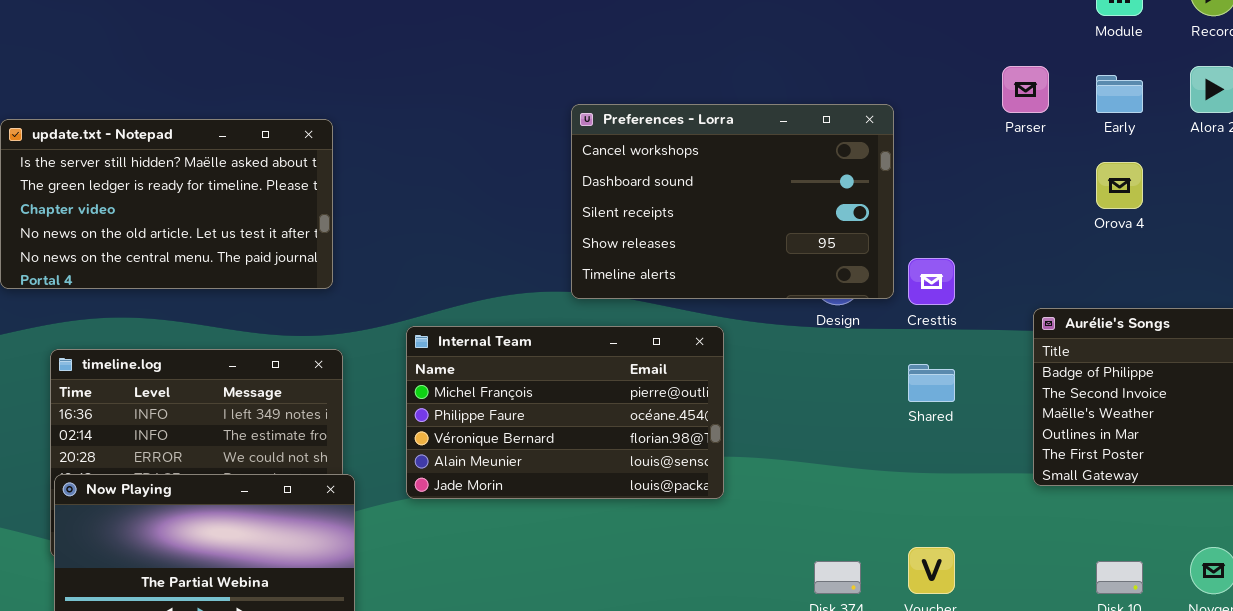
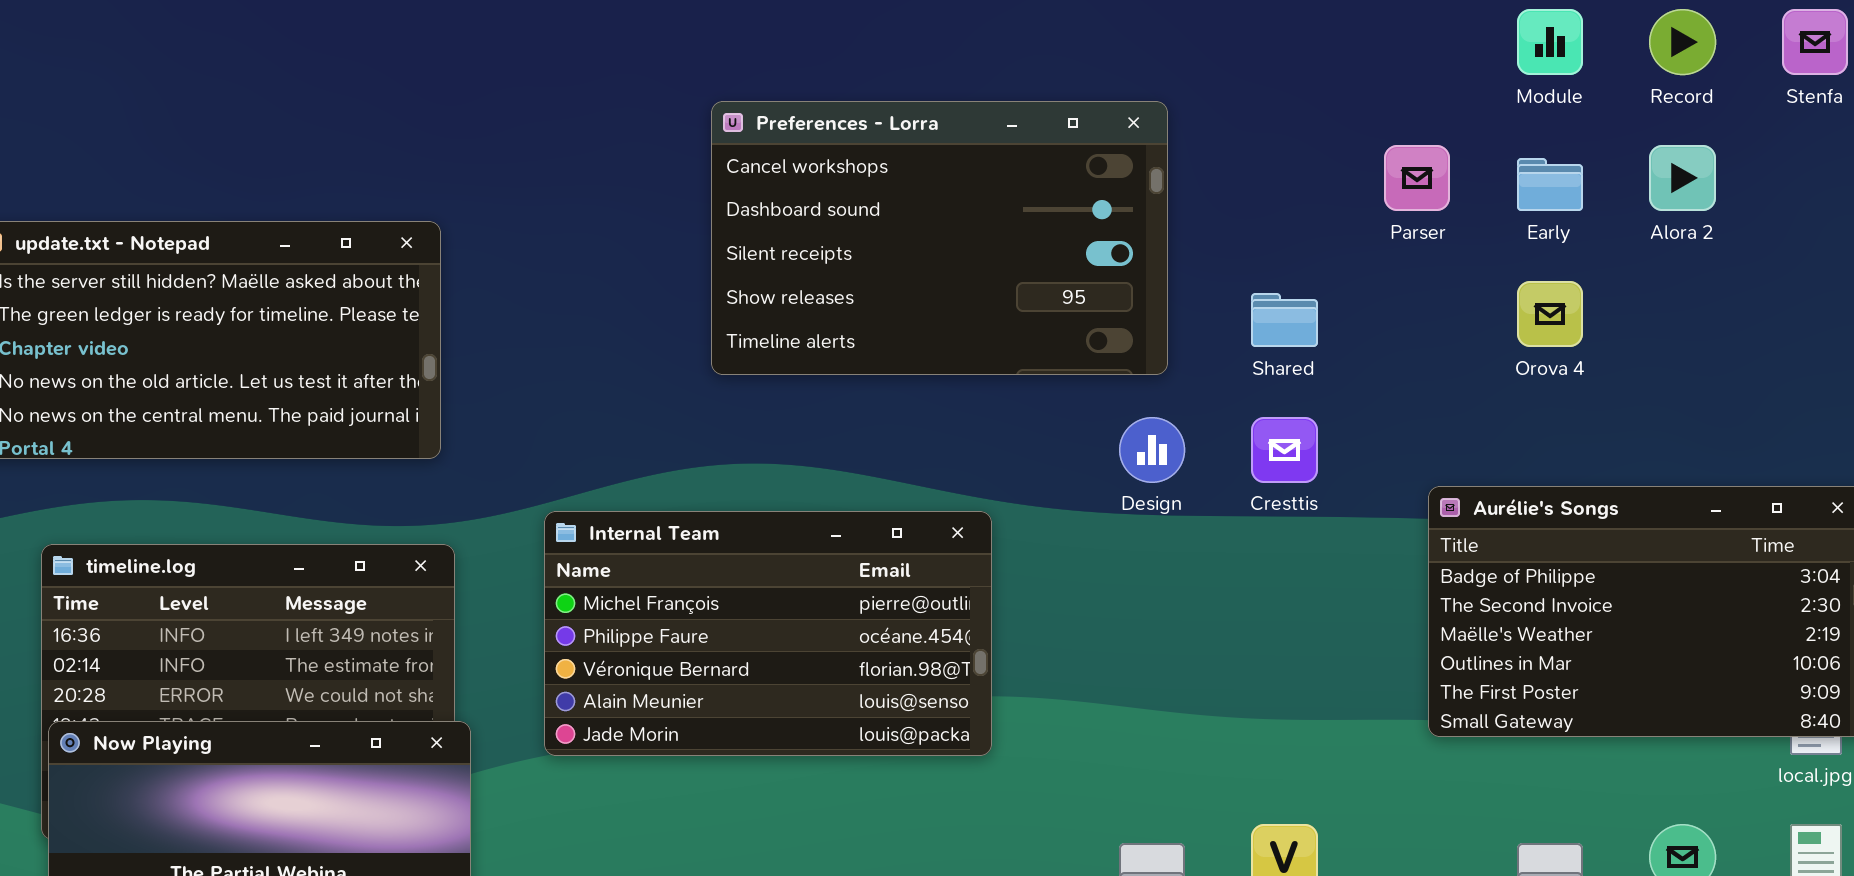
Preferences - Lorra: [571,104,894,299] -> [711,101,1168,375], moved
Shared: [908,364,955,402] -> [1251,293,1318,347], moved

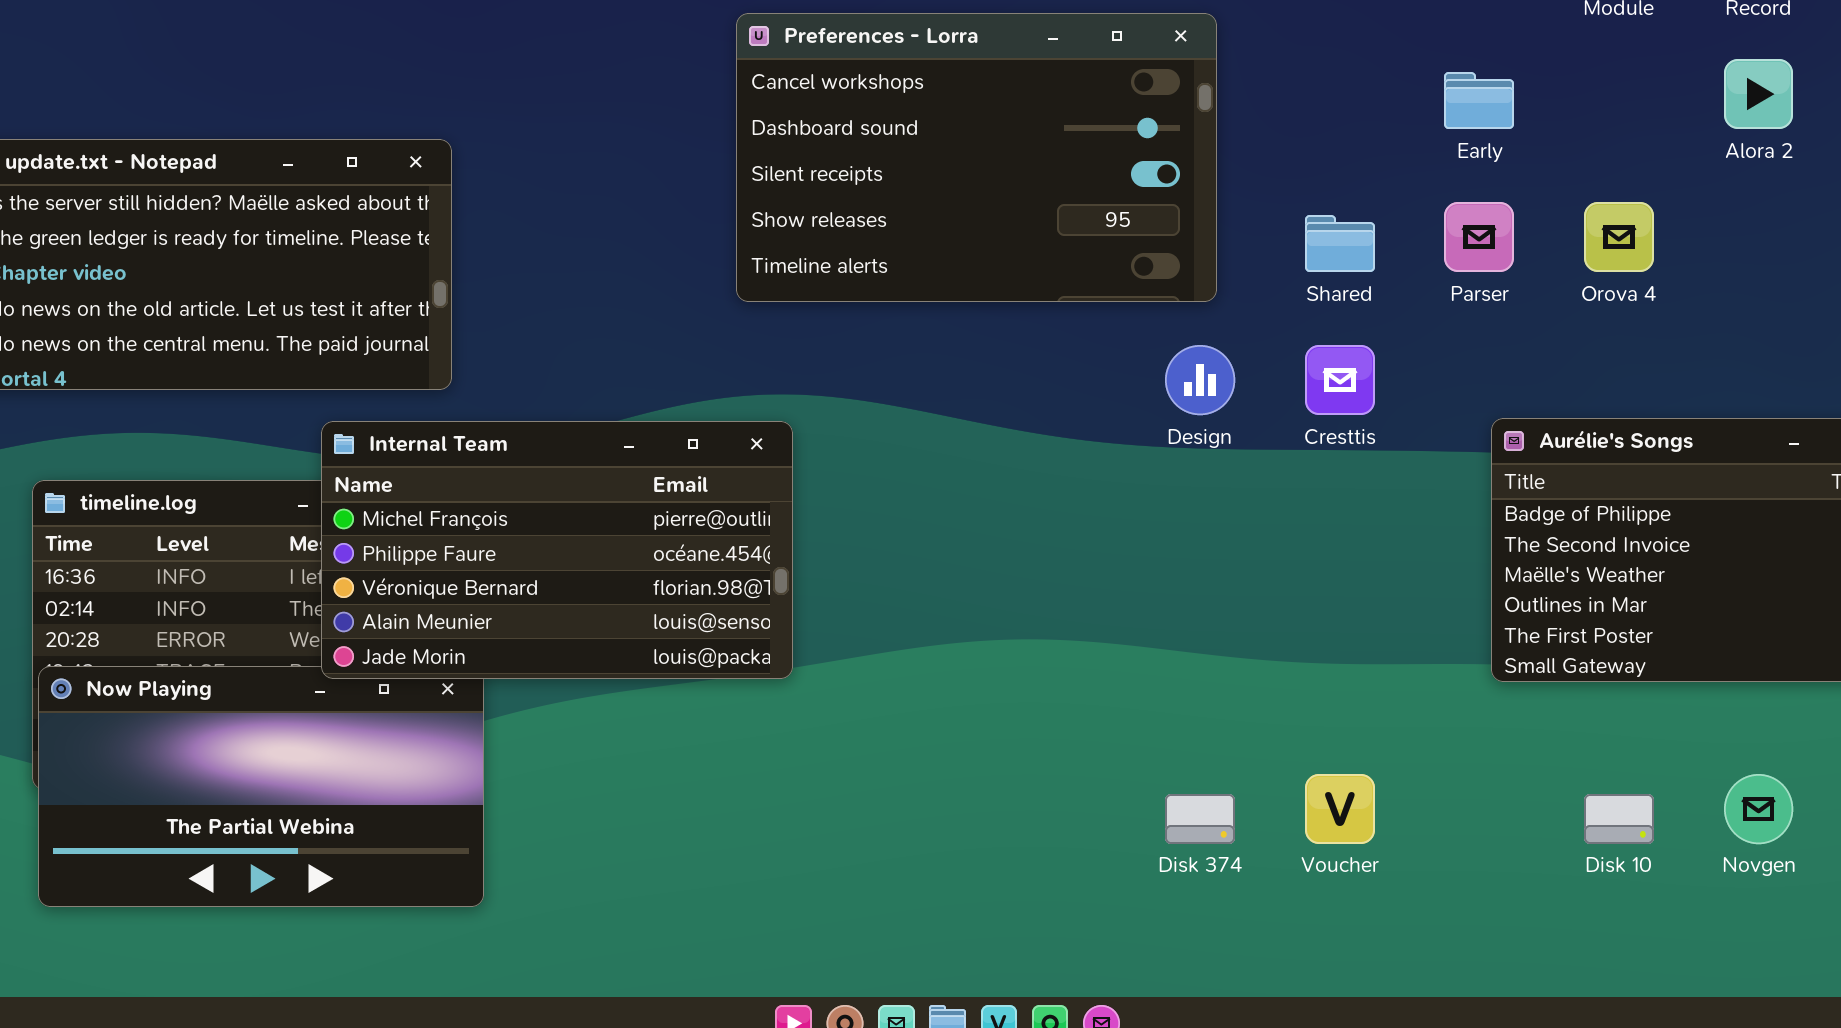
Parser: [1384,145,1450,211] -> [1444,202,1514,272], moved
Early: [1517,158,1583,211] -> [1444,72,1514,129], moved
Internal Team: [544,511,992,756] -> [321,421,793,679], moved

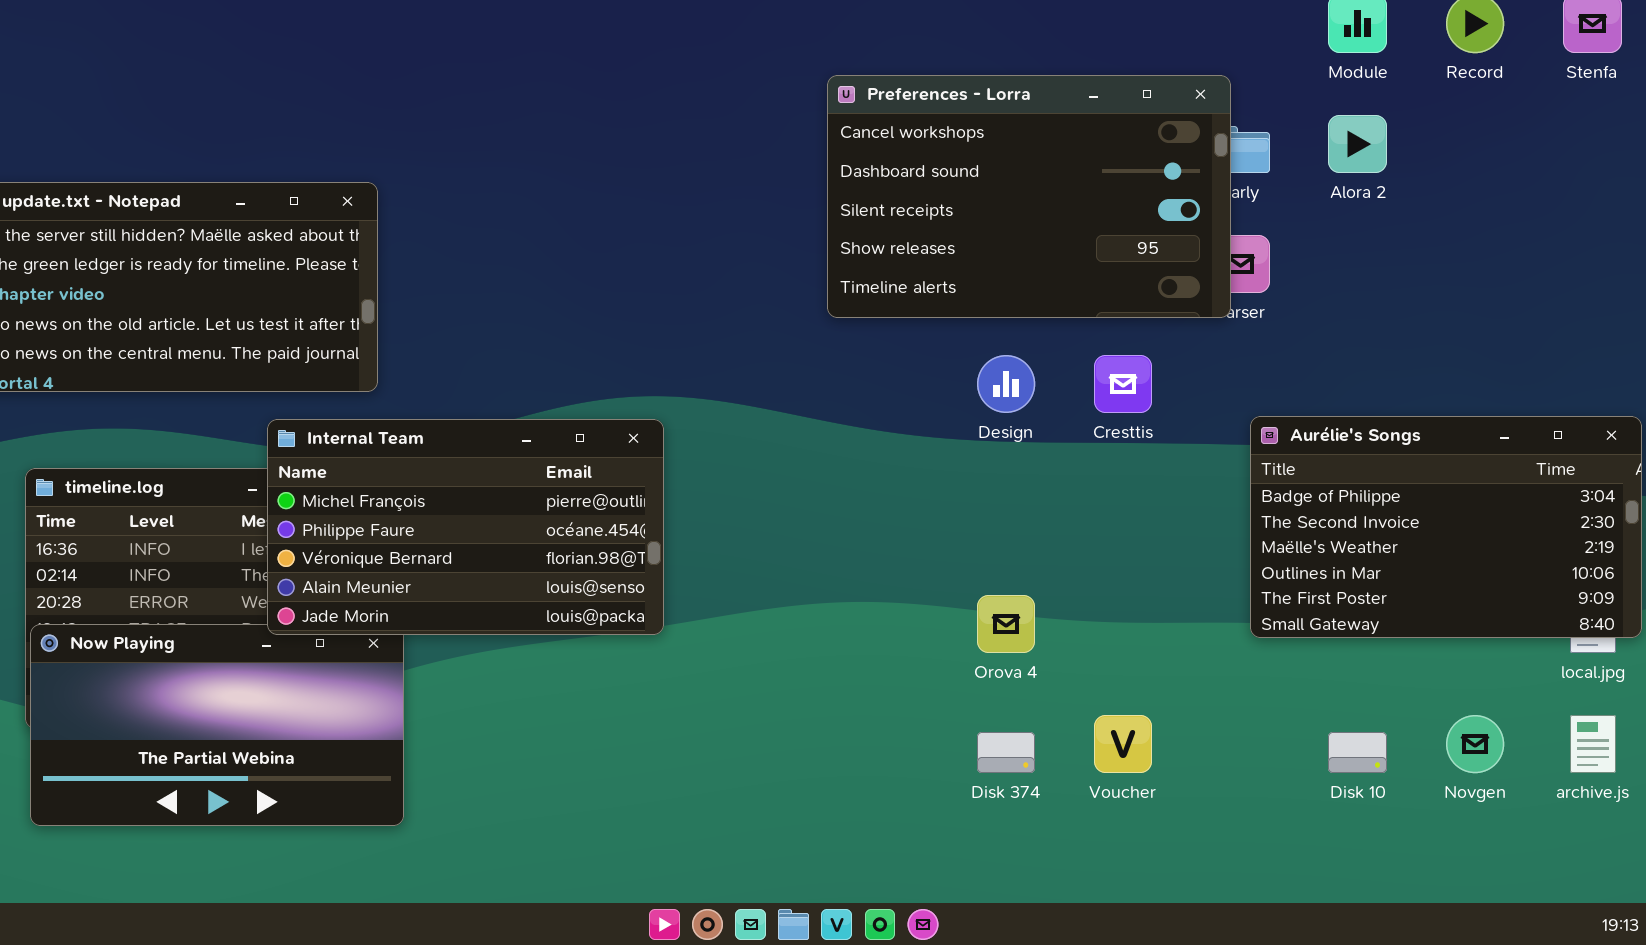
Preferences - Lorra: [736,13,1217,302] -> [827,75,1231,318], moved
Alora 2: [1724,59,1793,129] -> [1328,115,1387,173], moved
Orova 4: [1584,202,1654,272] -> [977,595,1035,653], moved

